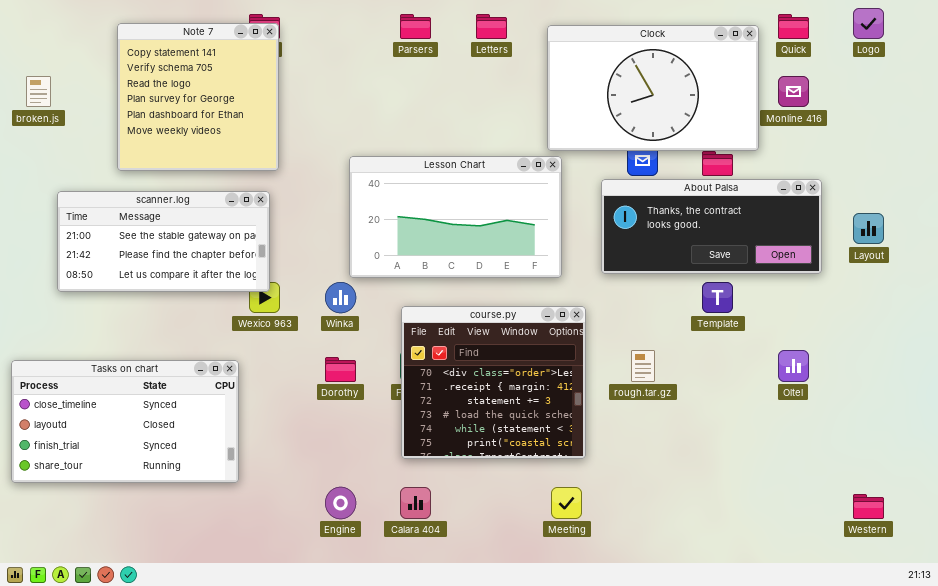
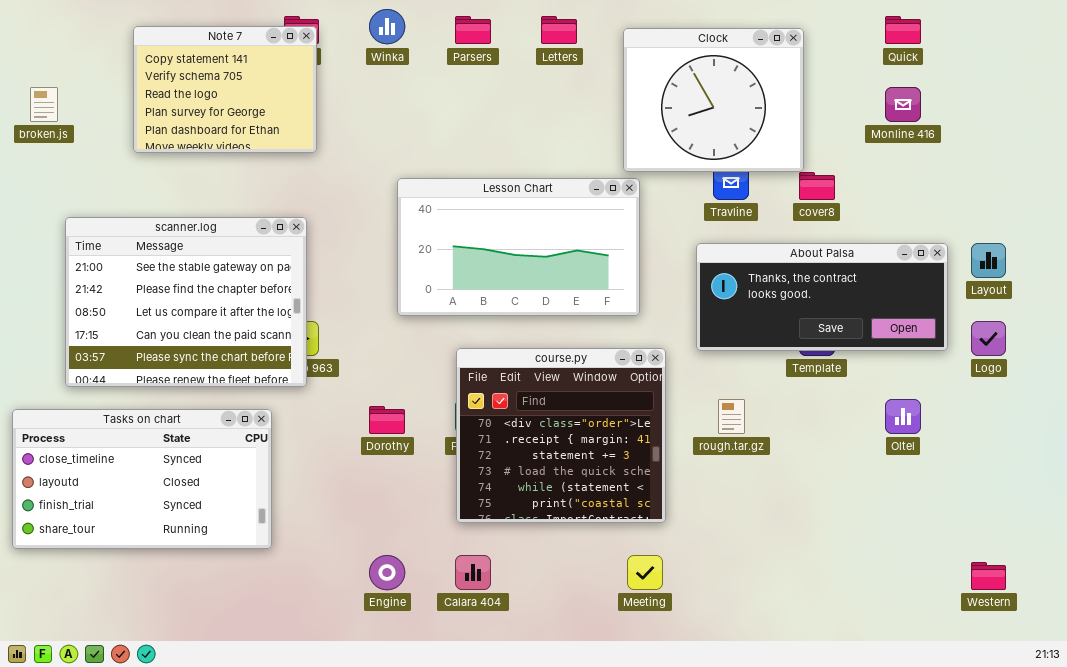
Logo: [853,8,884,39] -> [971,321,1006,356], moved
Note 7: [117,23,279,171] -> [133,26,317,153], resized
Clock: [547,25,759,151] -> [623,28,804,172], resized
About Palsa: [601,179,822,274] -> [696,243,948,351], moved
scanner.log: [57,191,270,292] -> [65,217,307,387], resized
Winka: [325,282,356,313] -> [369,9,405,44], moved

